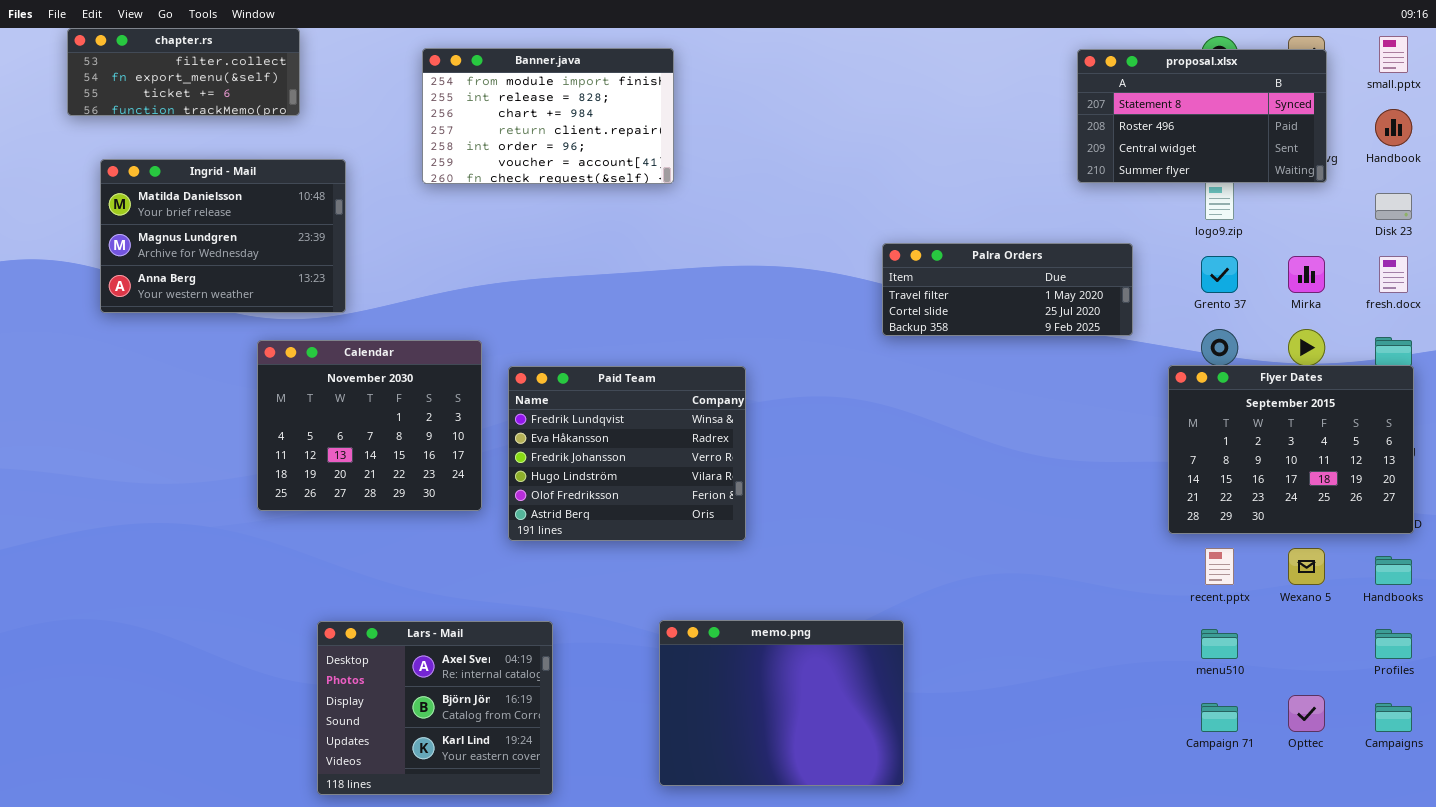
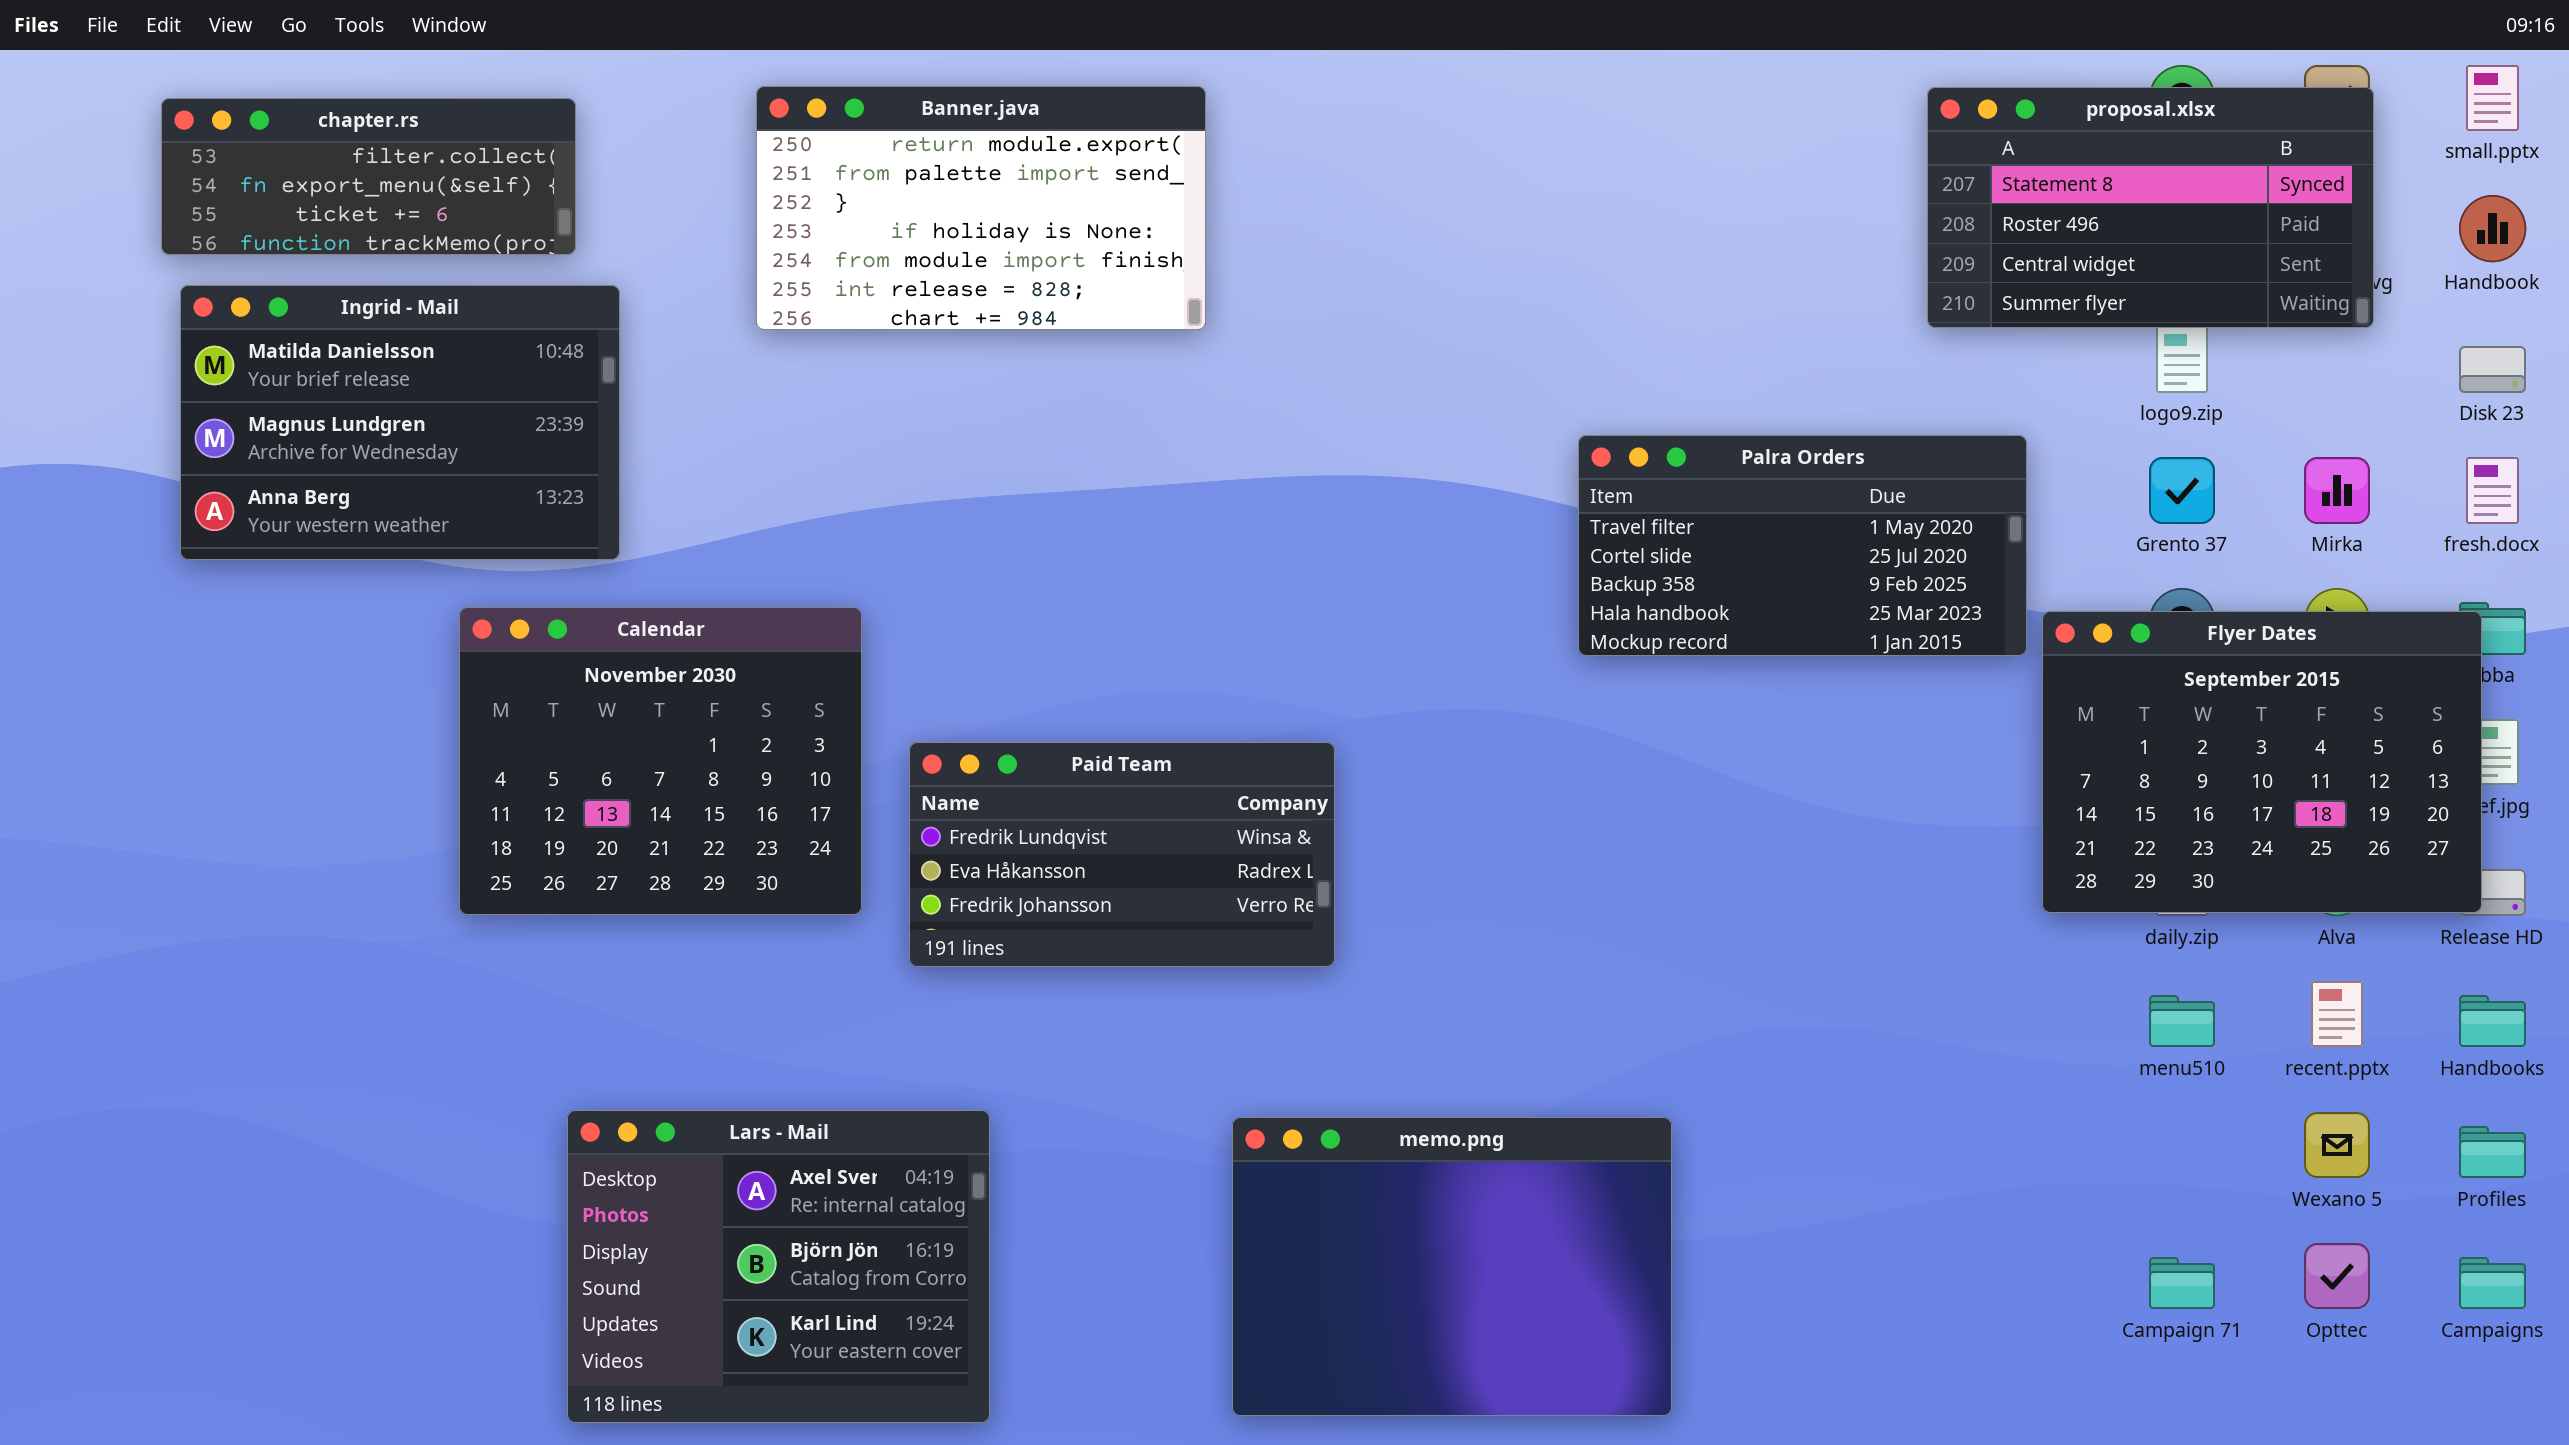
chapter.rs: [67,28,300,116] -> [161,98,576,255], moved
Banner.java: [422,48,674,184] -> [756,86,1206,330], scrolled up 4 rows
Palra Orders: [882,243,1133,336] -> [1578,435,2027,656], resized
Flyer Dates: [1168,365,1414,534] -> [2042,611,2482,913], moved
Paid Team: [508,366,746,541] -> [909,742,1335,967], resized
recent.pptx: [1205,548,1234,585] -> [2311,981,2363,1047], moved
Wexano 5: [1288,548,1325,585] -> [2304,1112,2370,1178], moved
memo.png: [659,620,904,786] -> [1232,1117,1672,1416], moved
menu510: [1201,629,1238,659] -> [2149,995,2215,1047], moved

